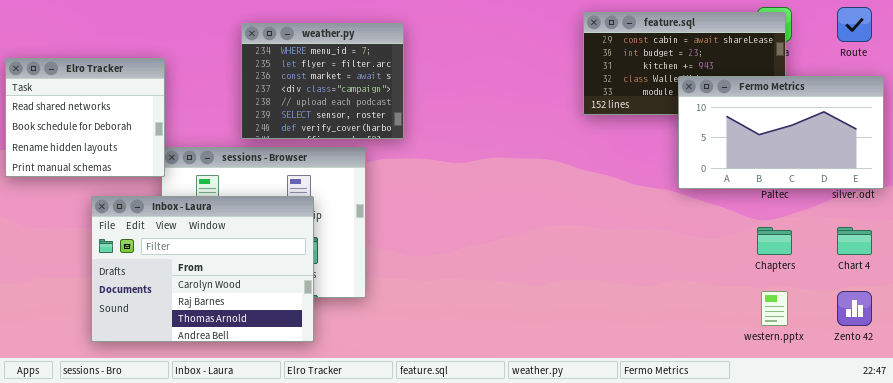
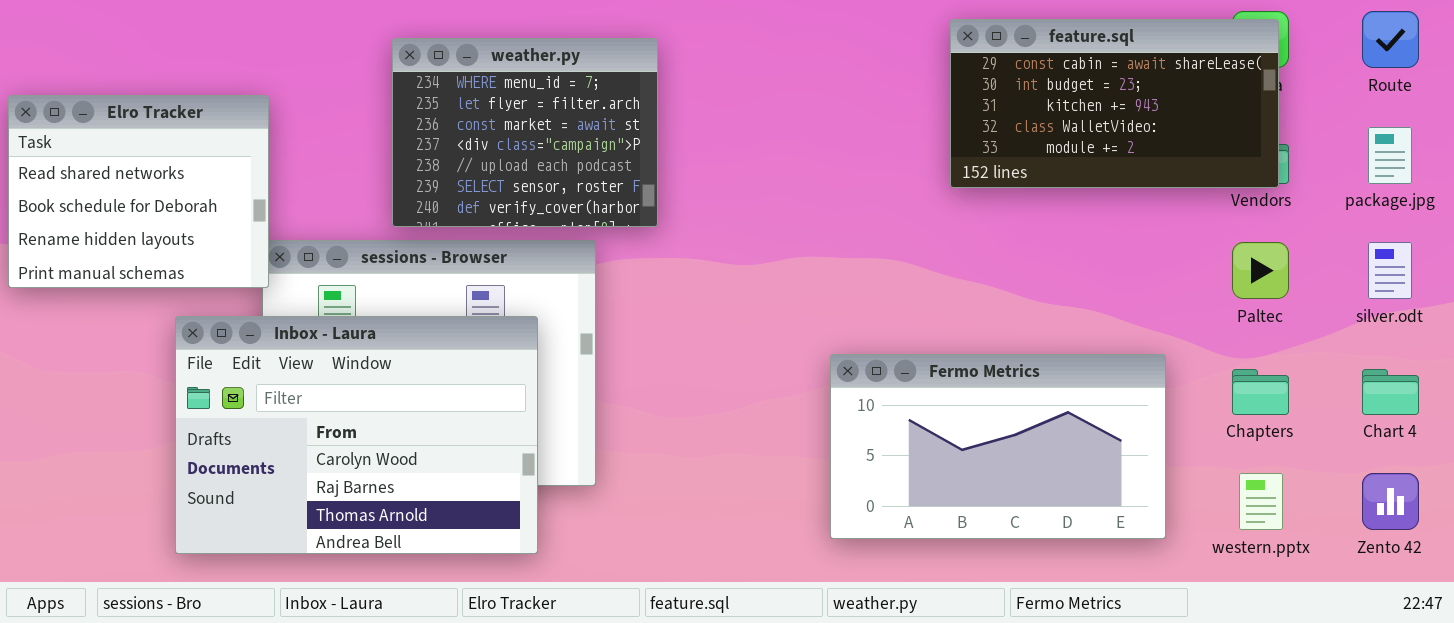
Fermo Metrics: [678,76,884,189] -> [830,354,1166,539], moved
Inbox - Laura: [91,196,314,342] -> [175,316,538,554], moved

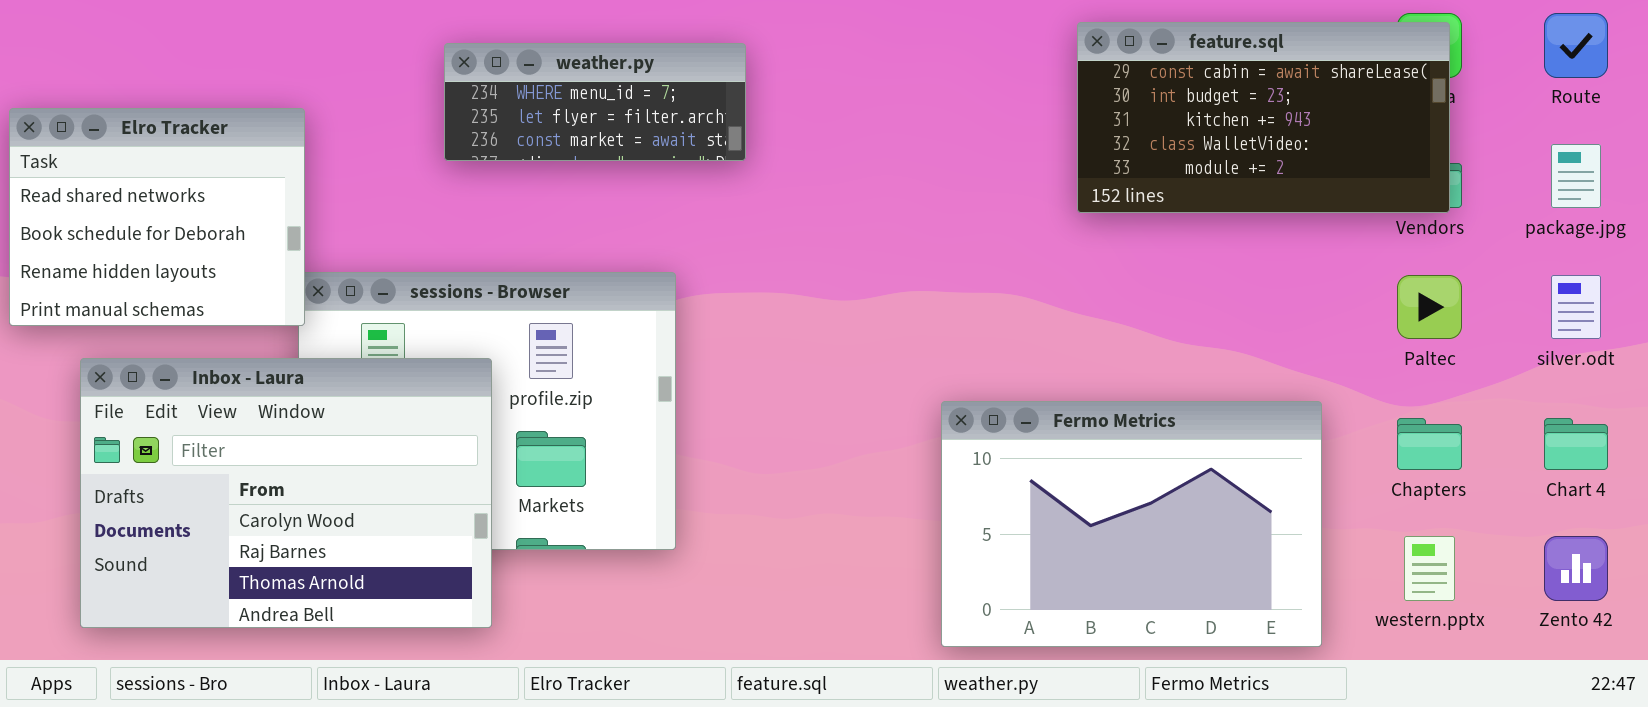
weather.py: [392,38,658,227] -> [444,43,746,161], resized
Inbox - Laura: [175,316,538,554] -> [80,358,492,628], moved
Fermo Metrics: [830,354,1166,539] -> [941,401,1322,647], resized

